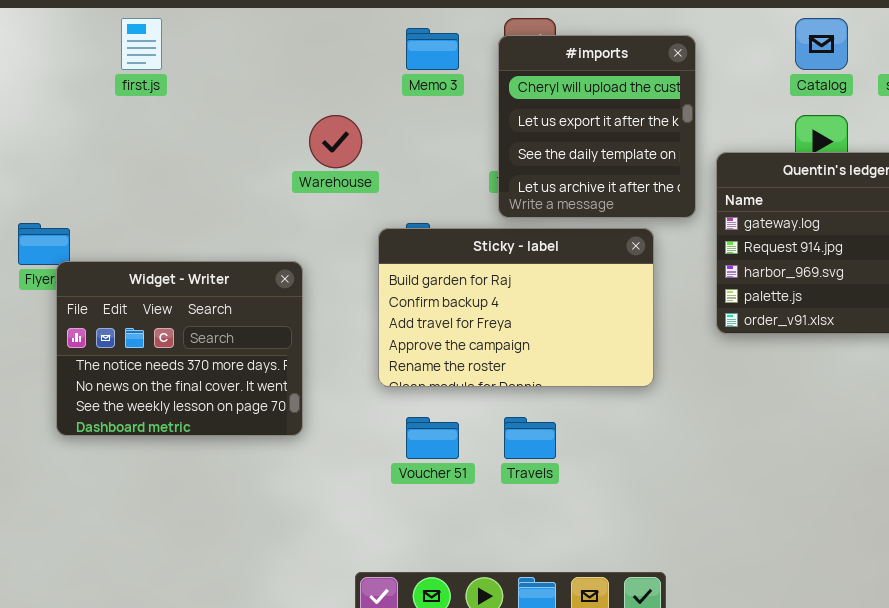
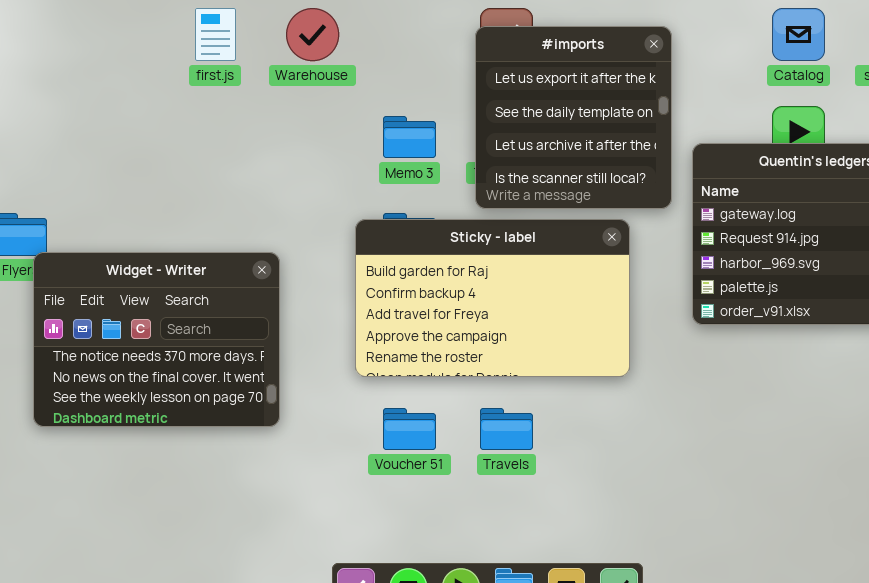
first.js: [121,18,162,70] -> [195,8,236,61], moved
Memo 3: [406,28,459,70] -> [383,116,436,158], moved
#imports: [498,35,696,218] -> [475,26,672,209], scrolled down 1 row
Warehouse: [309,115,362,168] -> [286,8,339,61], moved

